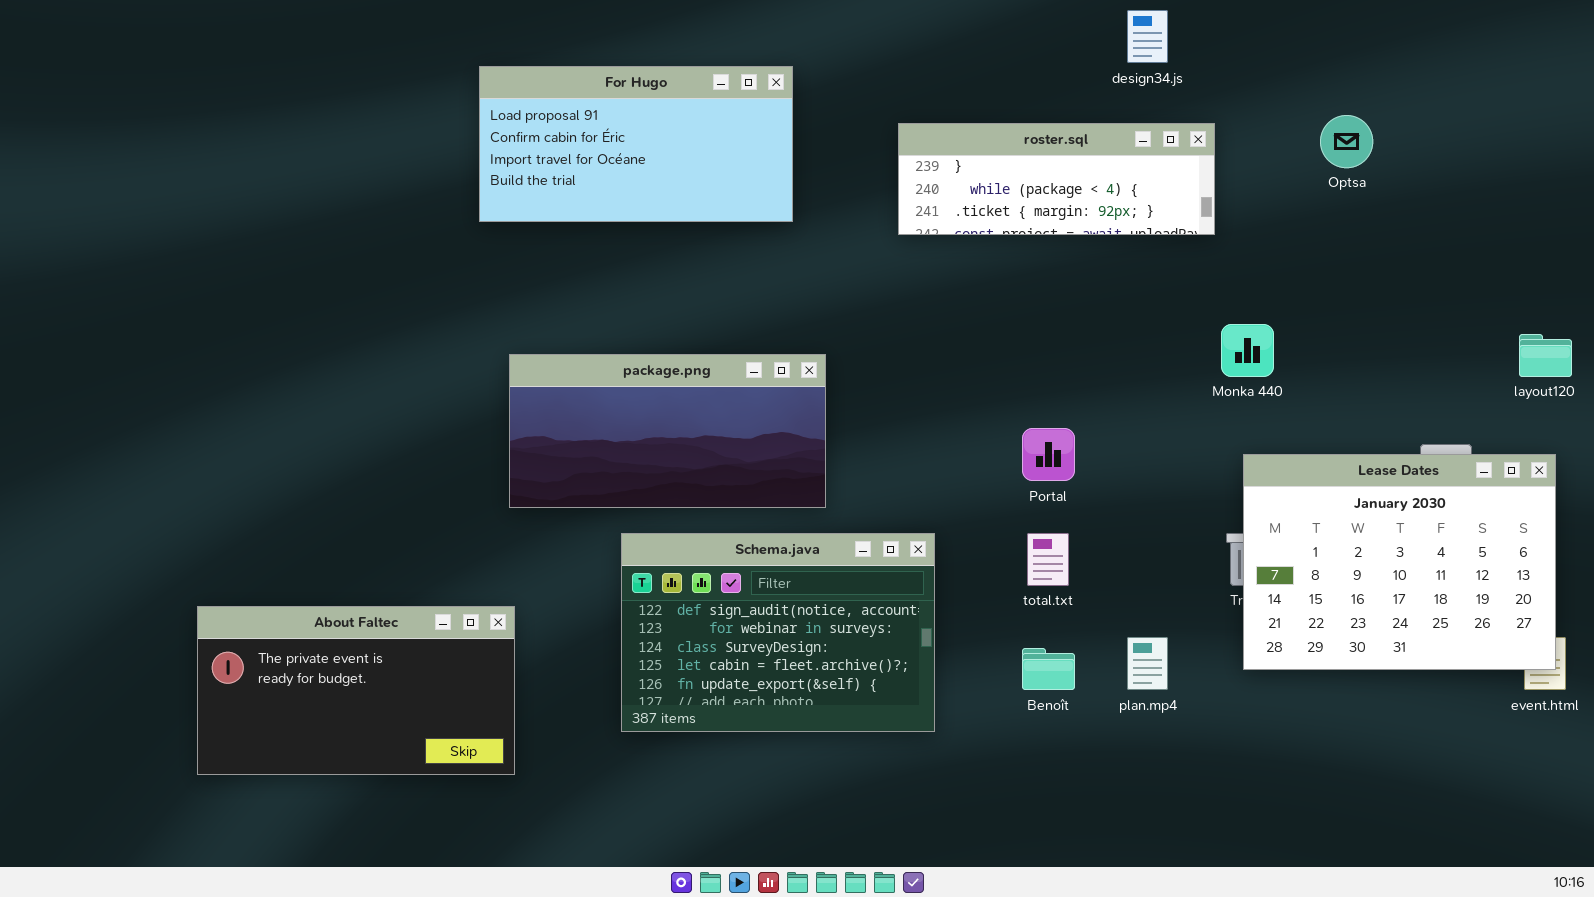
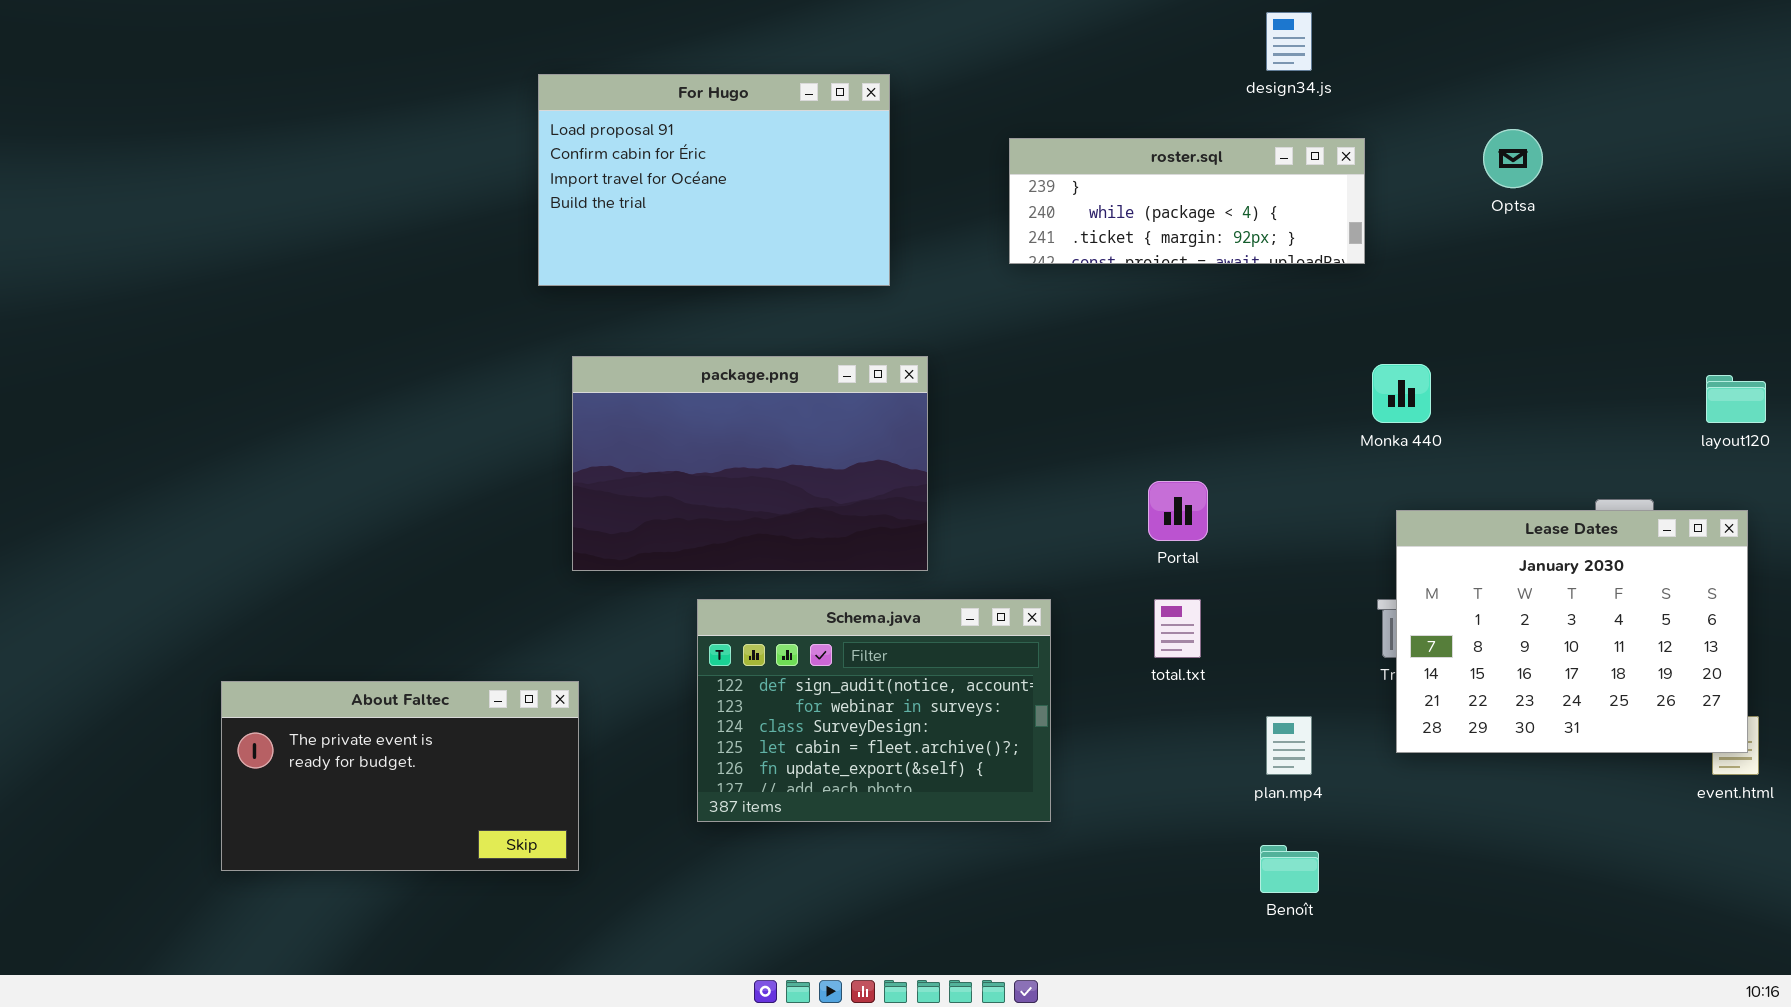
For Hugo: [479,66,793,222] -> [538,74,890,286], resized
package.png: [509,354,826,508] -> [572,356,928,571], resized
Benoît: [1022,648,1075,690] -> [1260,845,1319,893], moved

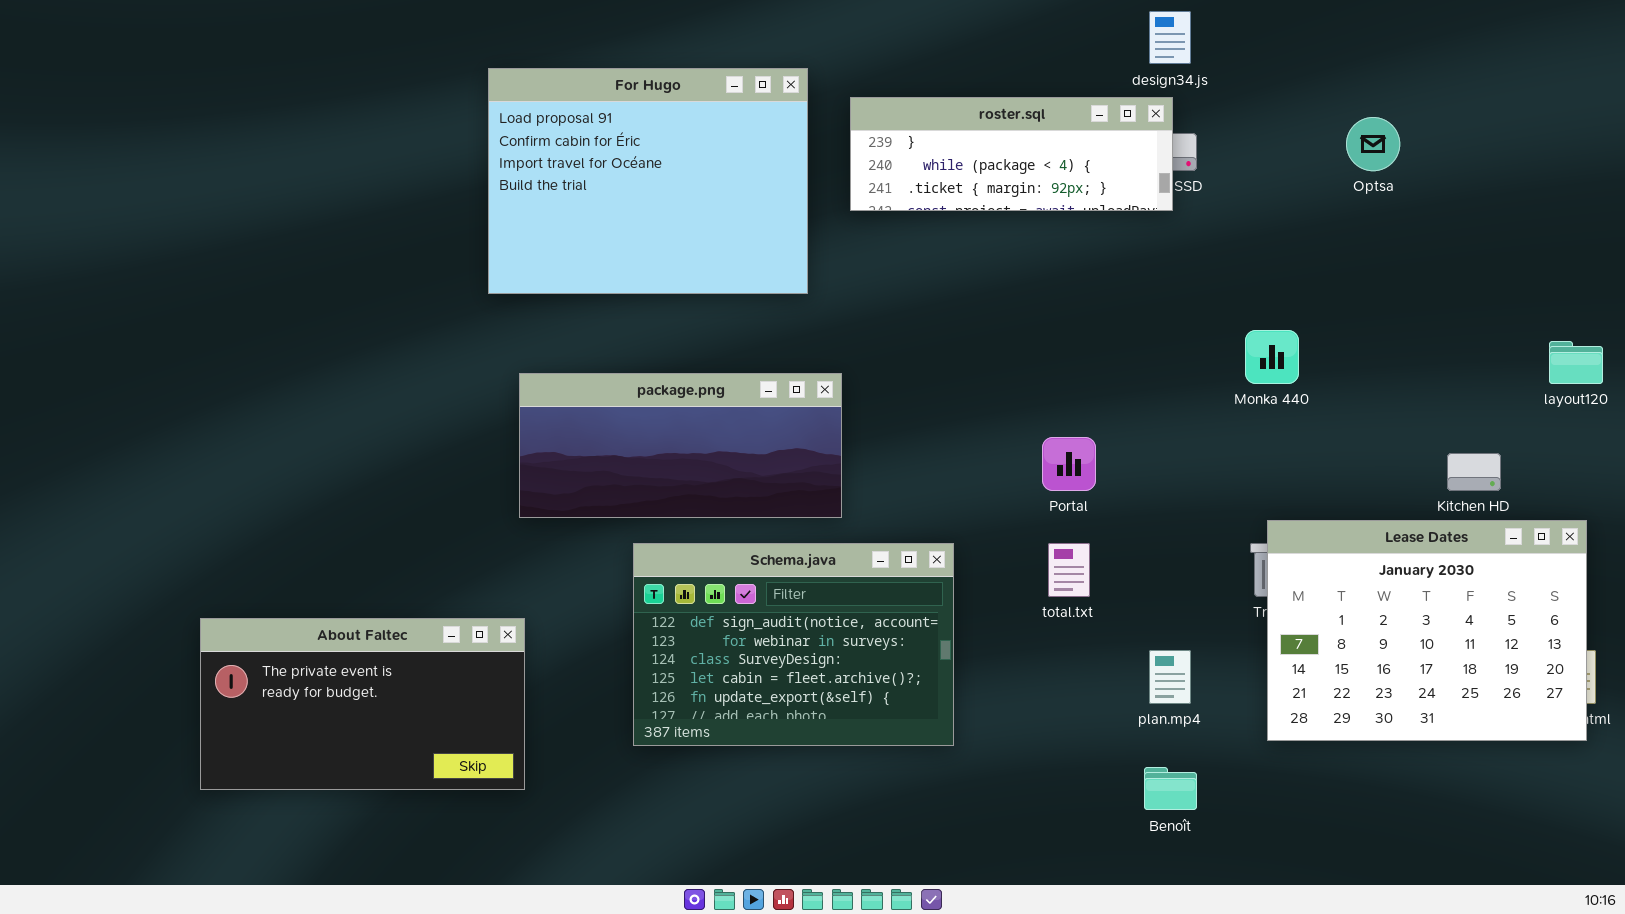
For Hugo: [538,74,890,286] -> [488,68,808,294], resized
roster.sql: [1009,138,1365,264] -> [850,97,1173,211], moved
package.png: [572,356,928,571] -> [519,373,842,518], resized
Lease Dates: [1396,510,1748,753] -> [1267,520,1587,741], moved

